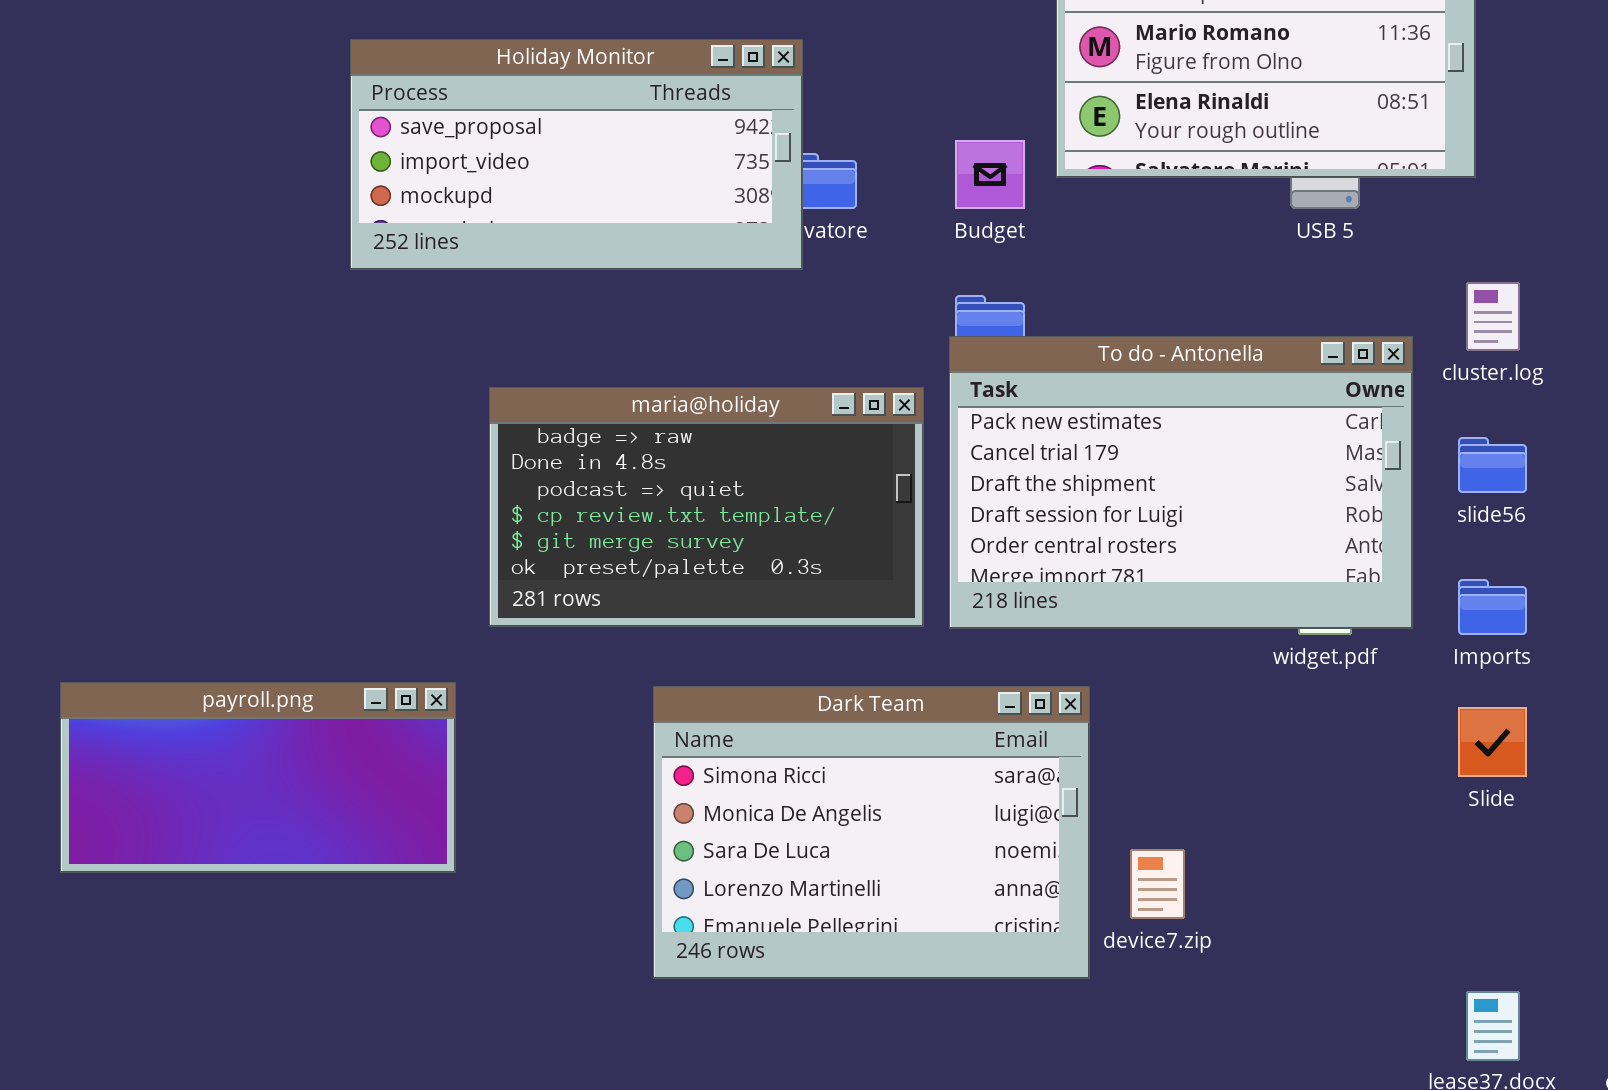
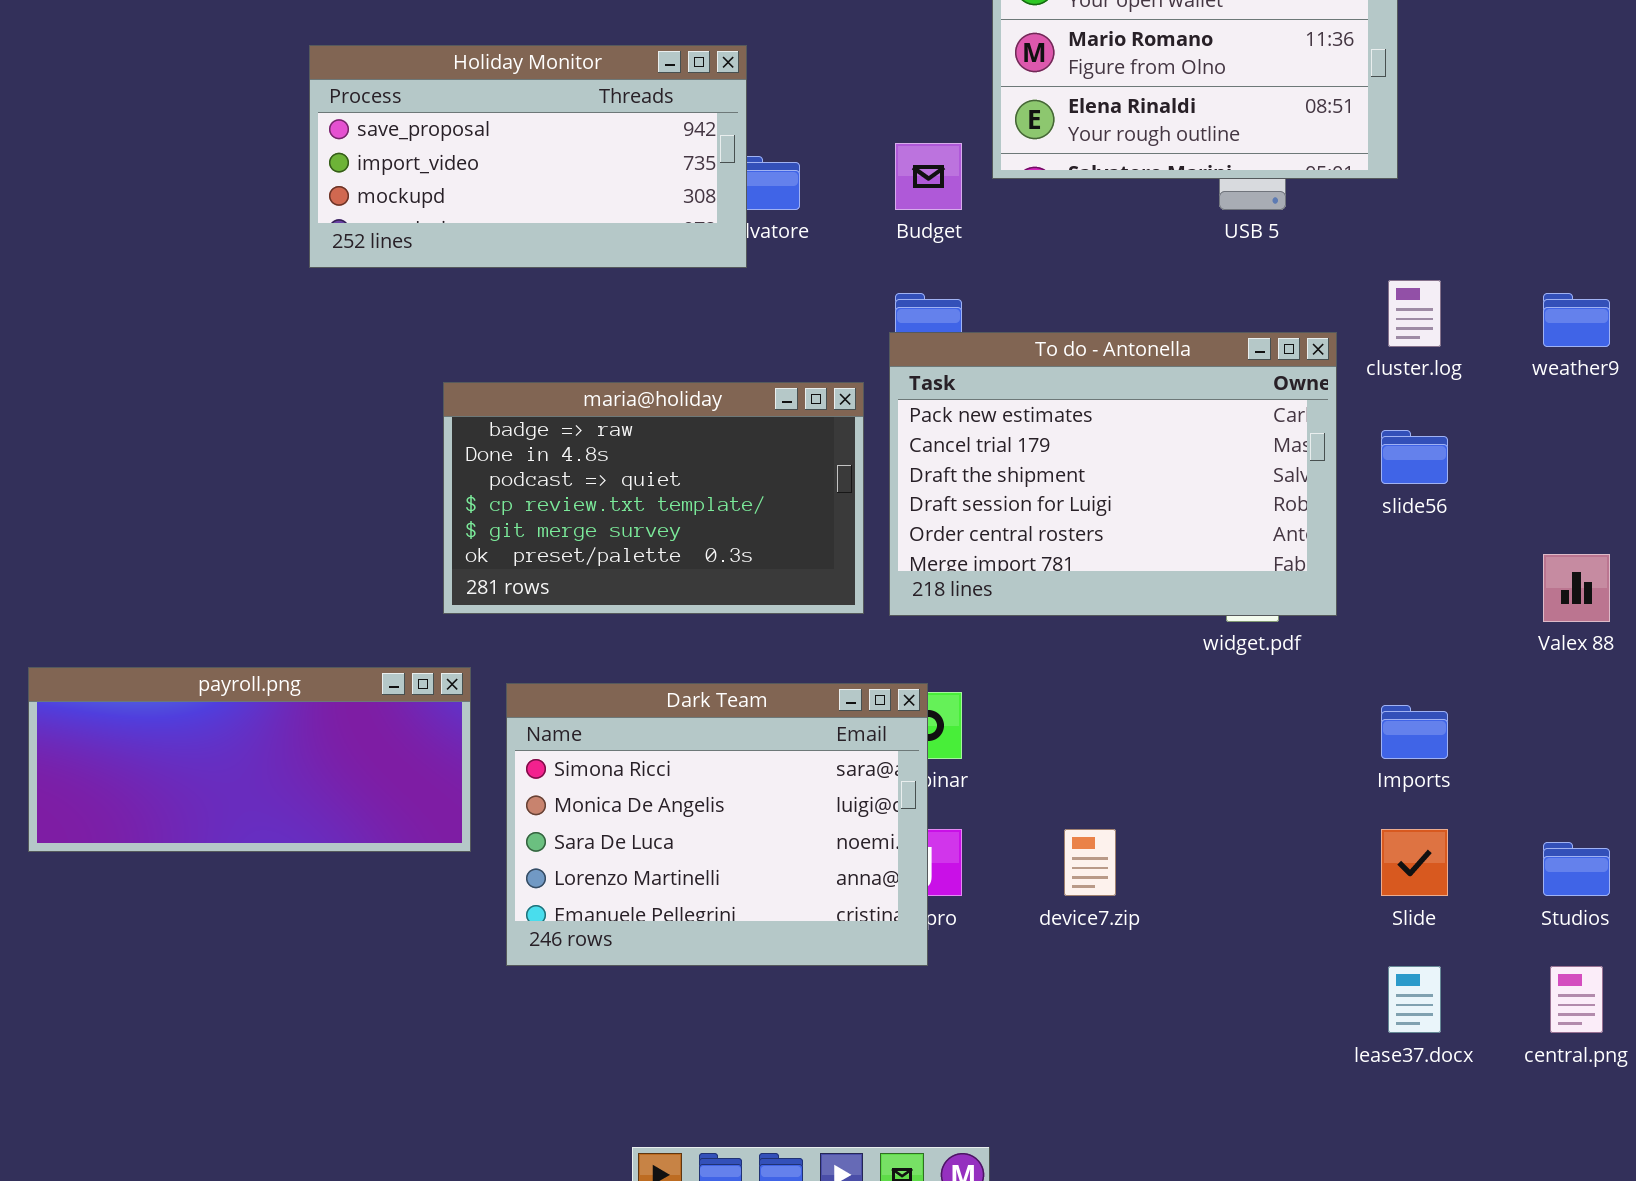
Imports: [1458,579,1527,635] -> [1381,705,1448,759], moved
payroll.png: [60,682,456,873] -> [28,667,471,852], resized
Dark Team: [653,686,1090,979] -> [506,683,928,966], moved
Slide: [1458,707,1527,777] -> [1381,829,1448,896], moved

